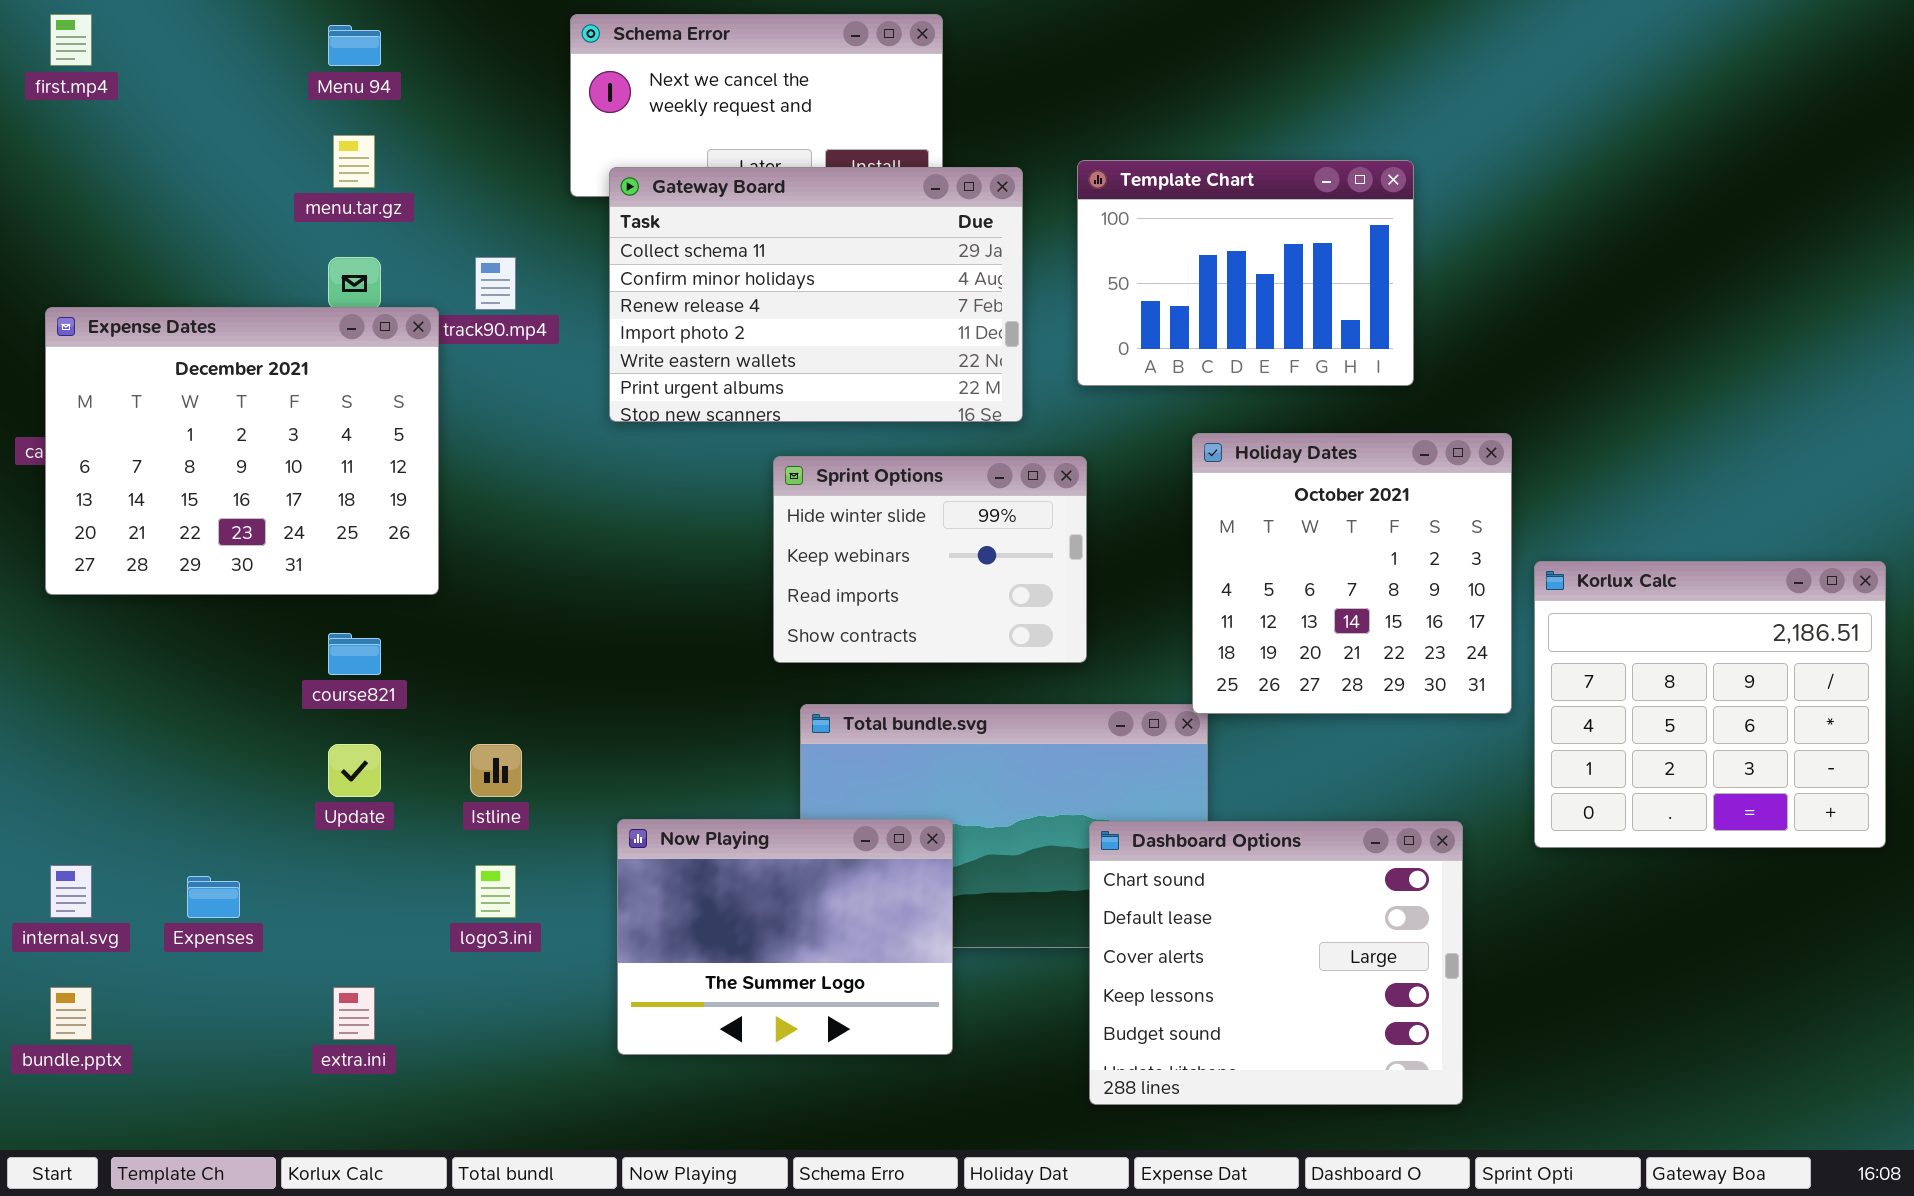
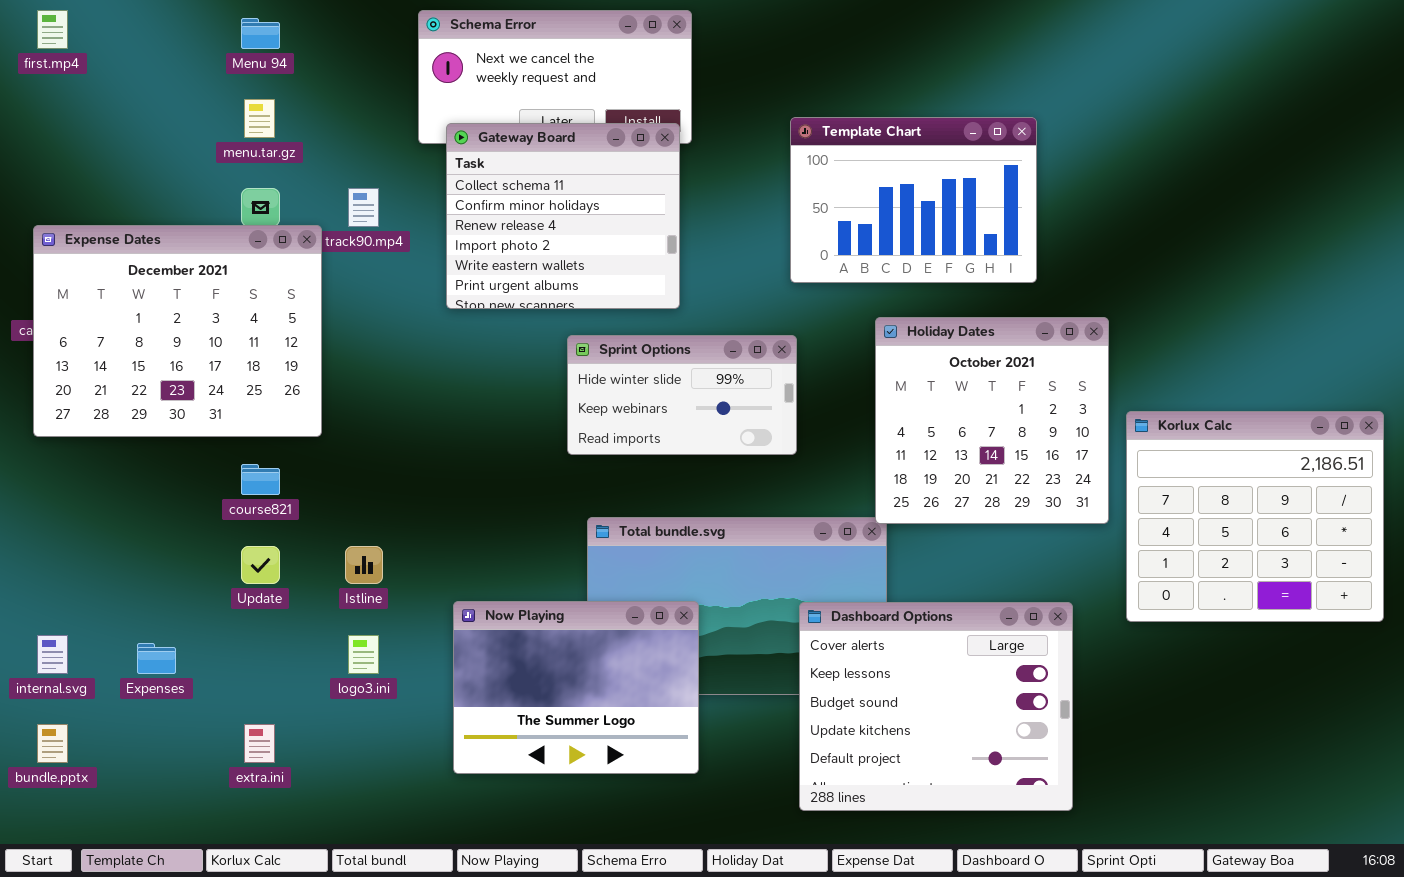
Gateway Board: [609,167,1023,422] -> [446,123,680,309], resized
Sprint Options: [773,456,1087,663] -> [567,335,797,455], resized
Dashboard Options: [1089,821,1463,1105] -> [799,602,1073,811], scrolled down 2 rows

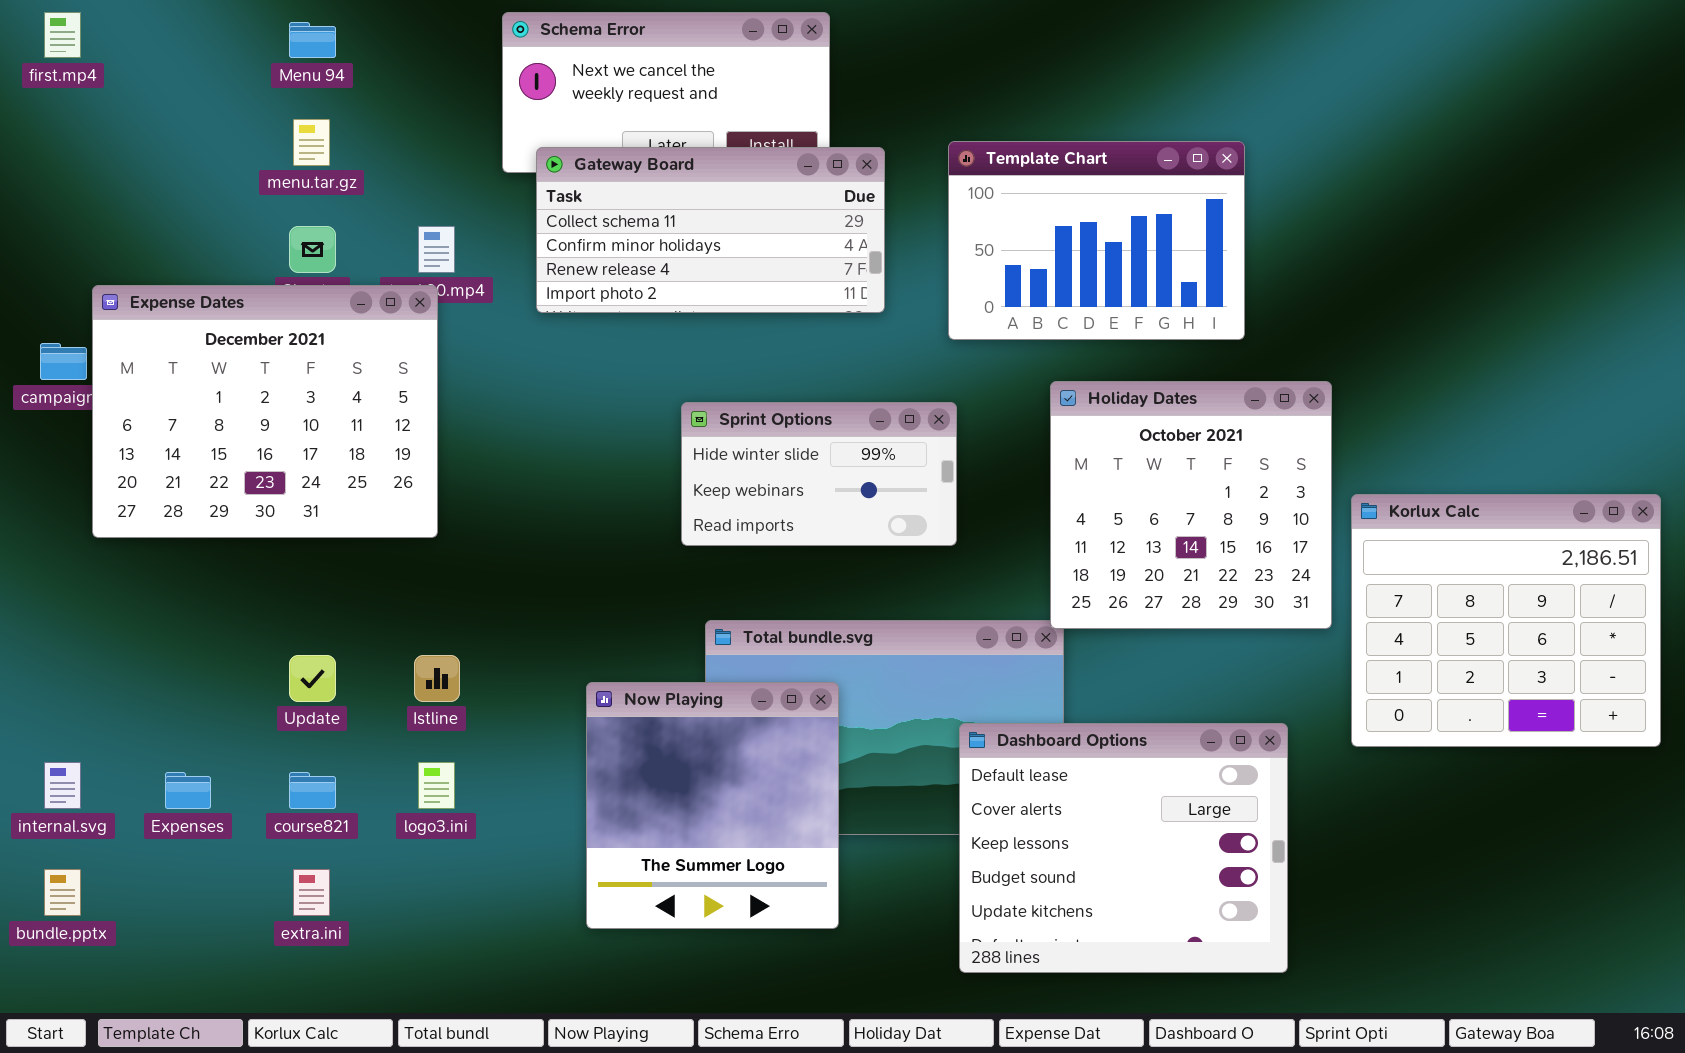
Gateway Board: [446,123,680,309] -> [536,147,885,313], resized
Expense Dates: [33,225,322,437] -> [92,285,438,538], moved
course821: [241,464,280,495] -> [289,772,336,809], moved
Now Playing: [453,601,699,774] -> [586,682,839,929], resized
Dashboard Options: [799,602,1073,811] -> [959,723,1288,973], scrolled up 1 row

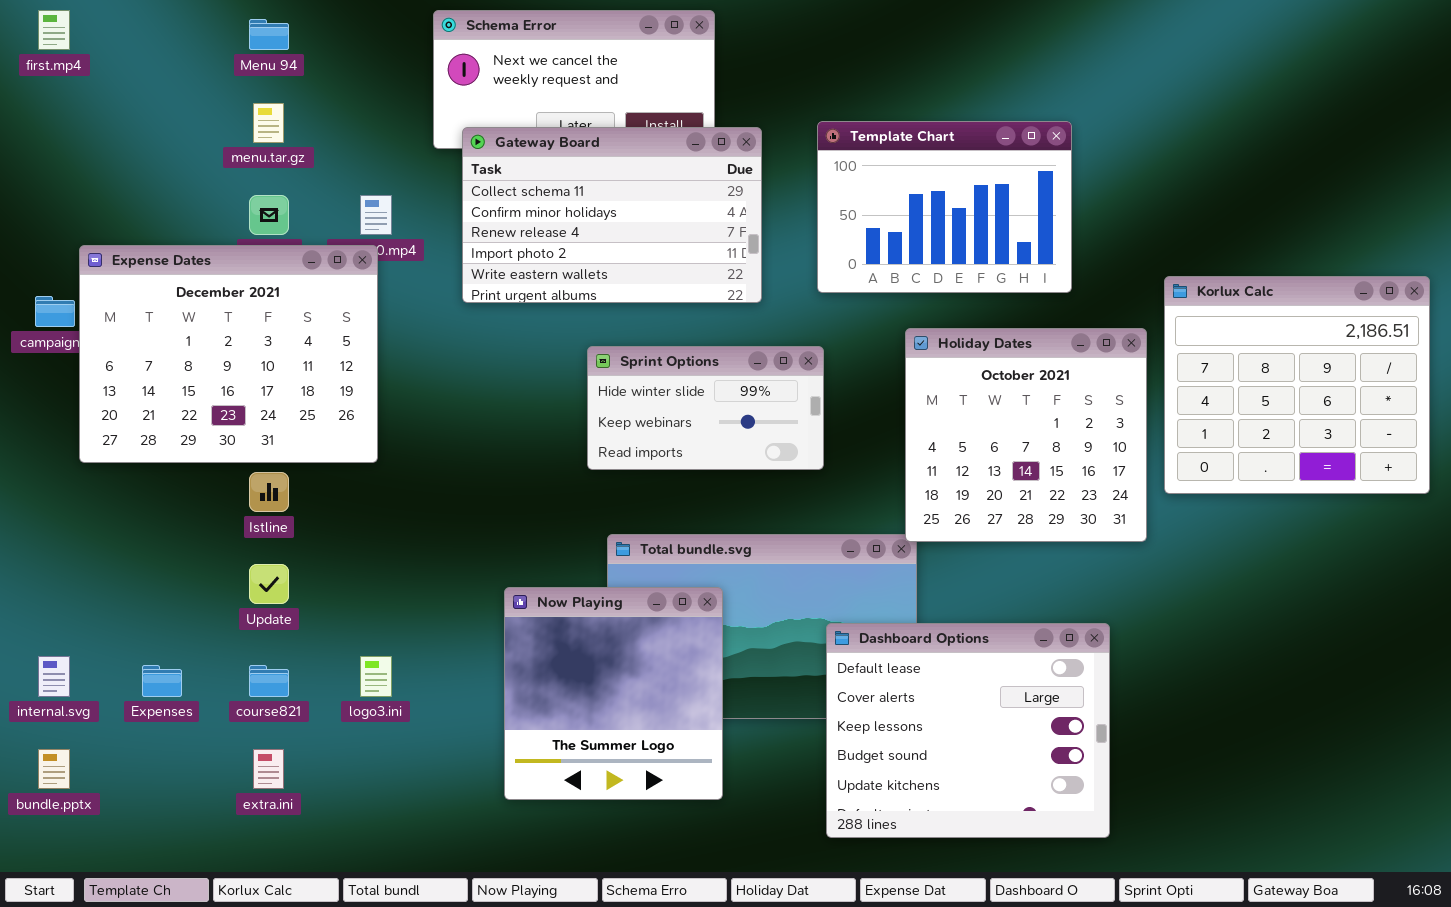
Gateway Board: [536,147,885,313] -> [462,127,762,303], resized
Korlux Calc: [1351,494,1661,747] -> [1164,276,1430,494], moved
Istline: [414,655,460,702] -> [249,472,289,512], moved

